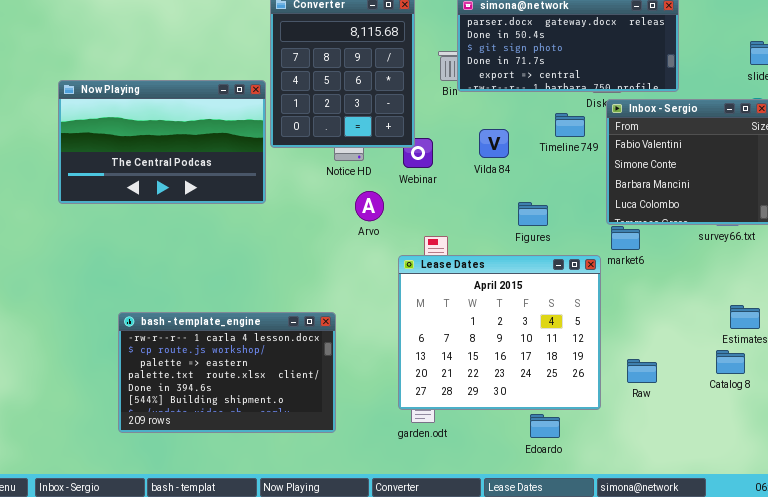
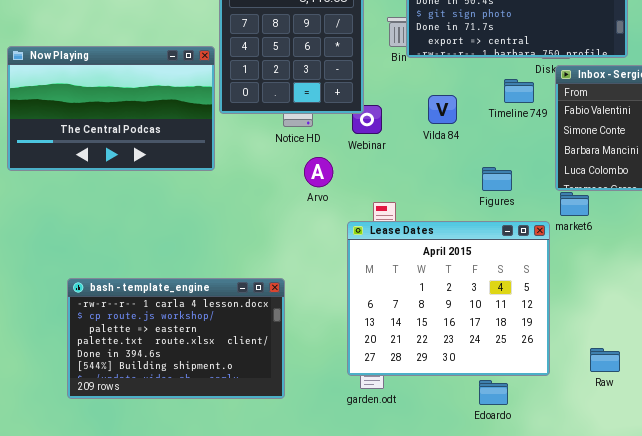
Figures: [518,202,548,226] -> [482,167,512,191], moved
Raw: [627,359,657,383] -> [590,348,620,372], moved

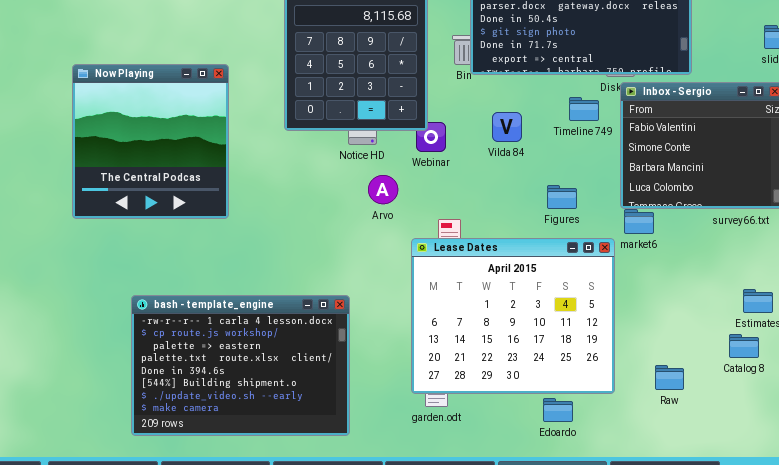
Now Playing: [7,46,215,171] -> [72,64,229,219], resized
bash - template_engine: [67,278,285,399] -> [131,295,350,436], resized

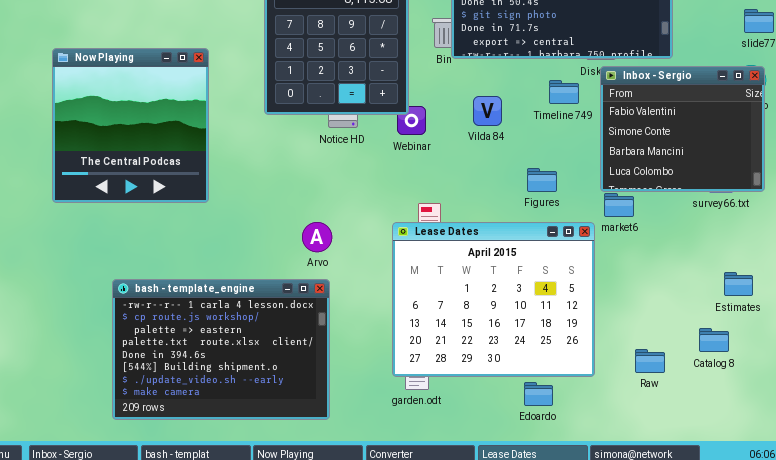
Arvo: [368,175,398,204] -> [302,222,332,252], moved
Catalog 8: [729,334,759,358] -> [699,328,729,352], moved

